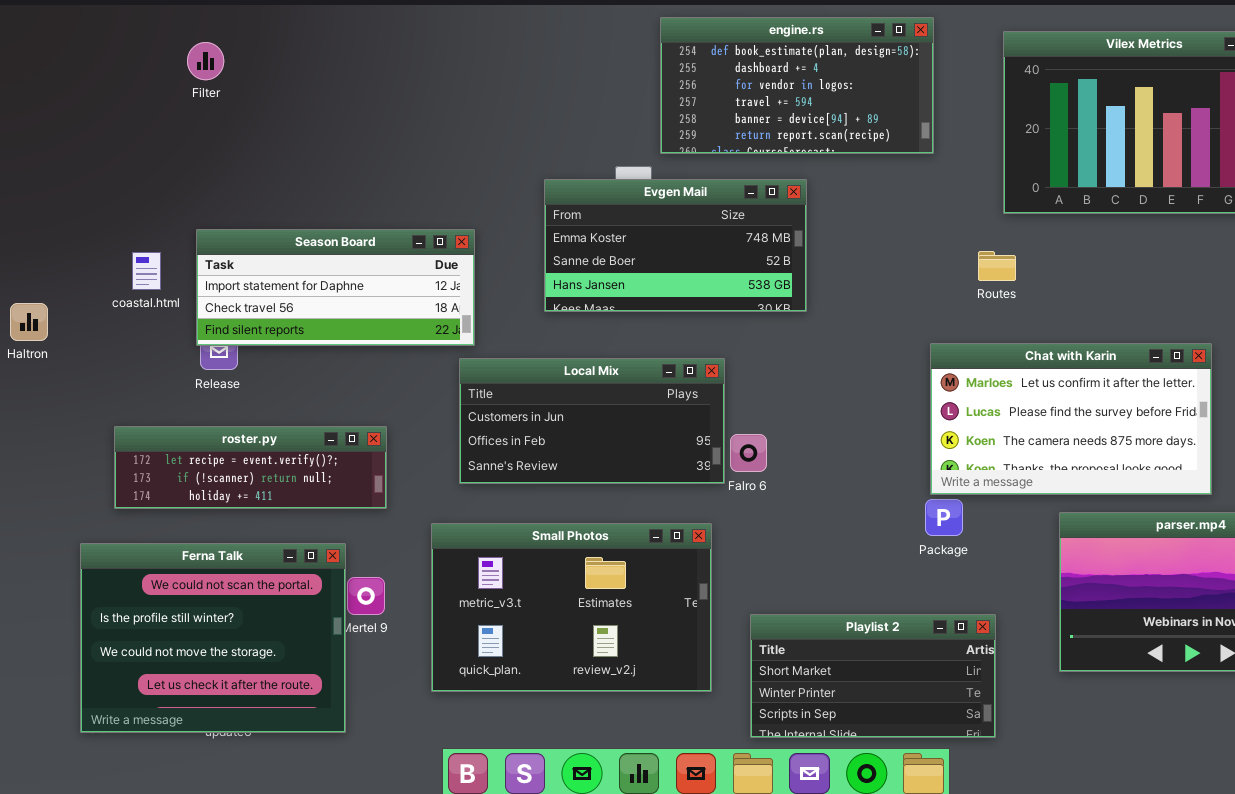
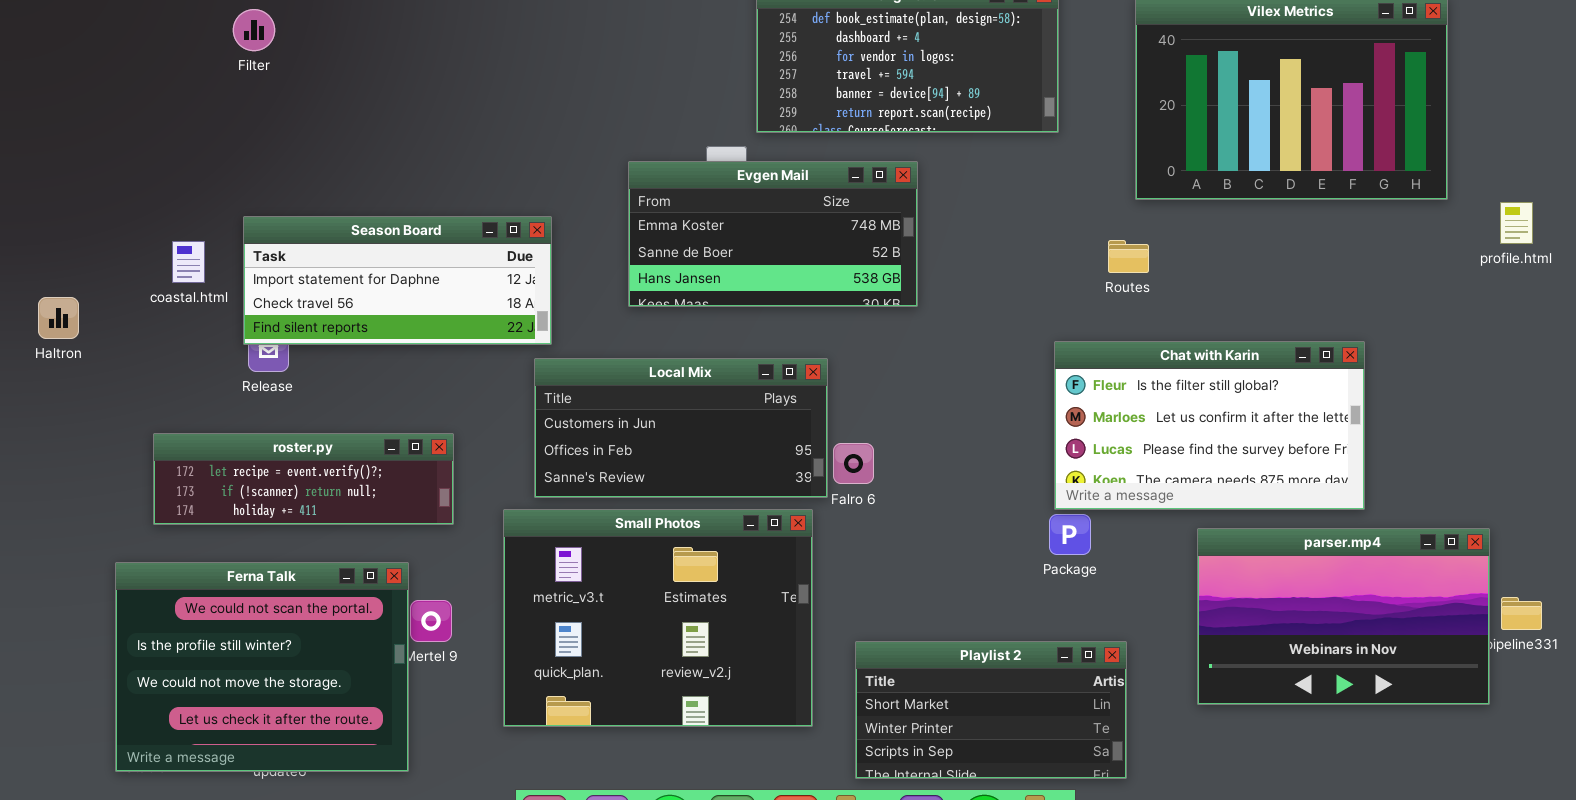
Chat with Karin: [930,343,1212,495] -> [1054,341,1365,510], scrolled up 1 row
Small Photos: [431,523,712,692] -> [503,509,813,727], resized

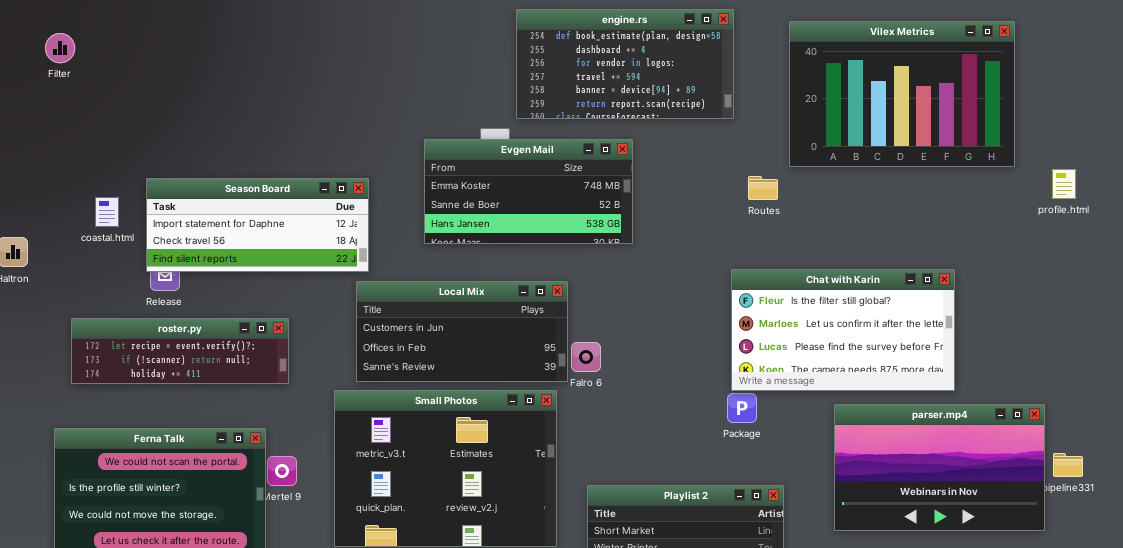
Filter: [233,9,275,51] -> [45,33,75,63], moved
Routes: [1108,240,1149,273] -> [748,176,778,200], moved
roster.py: [153,433,454,525] -> [71,318,289,384], moved

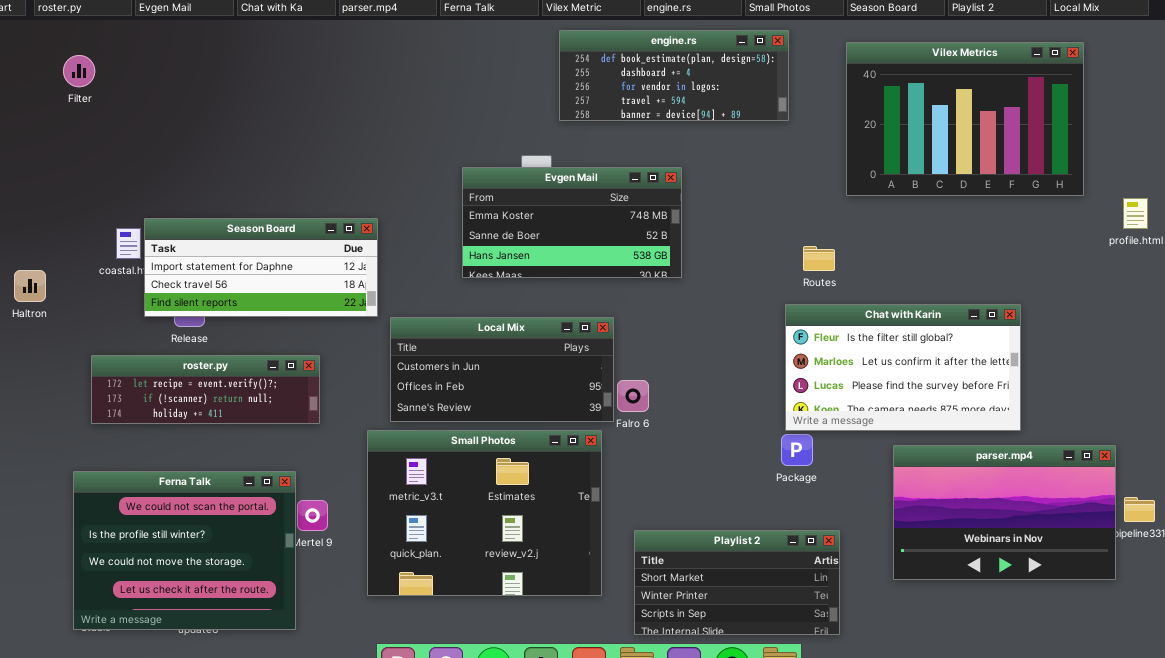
engine.rs: [516,9,734,119] -> [559,30,789,121], resized
Routes: [748,176,778,200] -> [803,246,835,271], moved
Season Board: [146,178,369,272] -> [144,218,378,317], moved

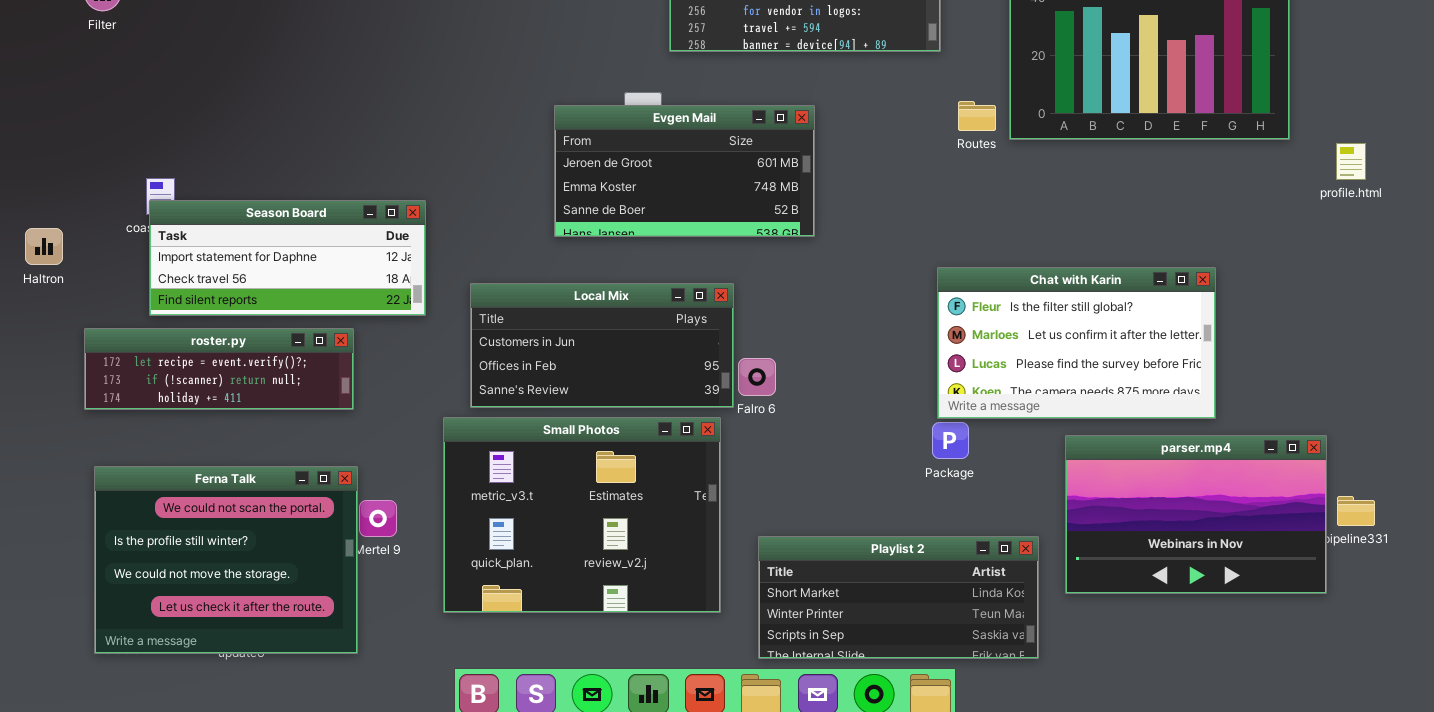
Evgen Mail: [462,167,682,278] -> [554,105,815,237], scrolled up 1 row
Season Board: [144,218,378,317] -> [149,200,426,316], moved
Routes: [803,246,835,271] -> [958,101,996,131], moved
roster.py: [91,355,320,424] -> [84,328,354,410], moved
Playlist 2: [634,530,840,635] -> [758,536,1039,659], resized

